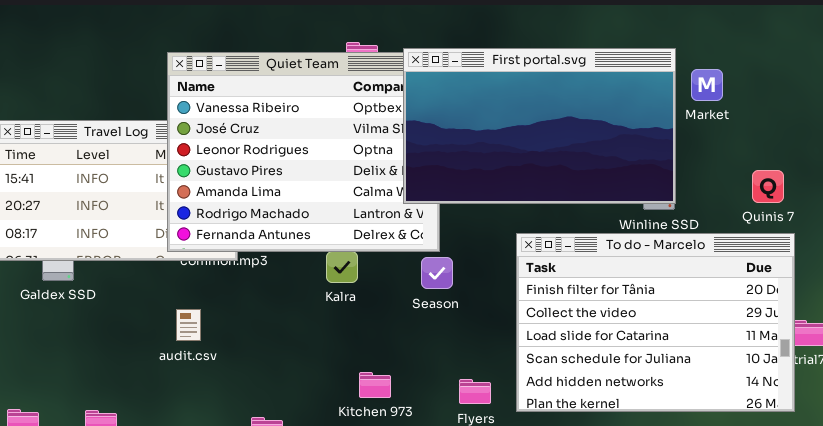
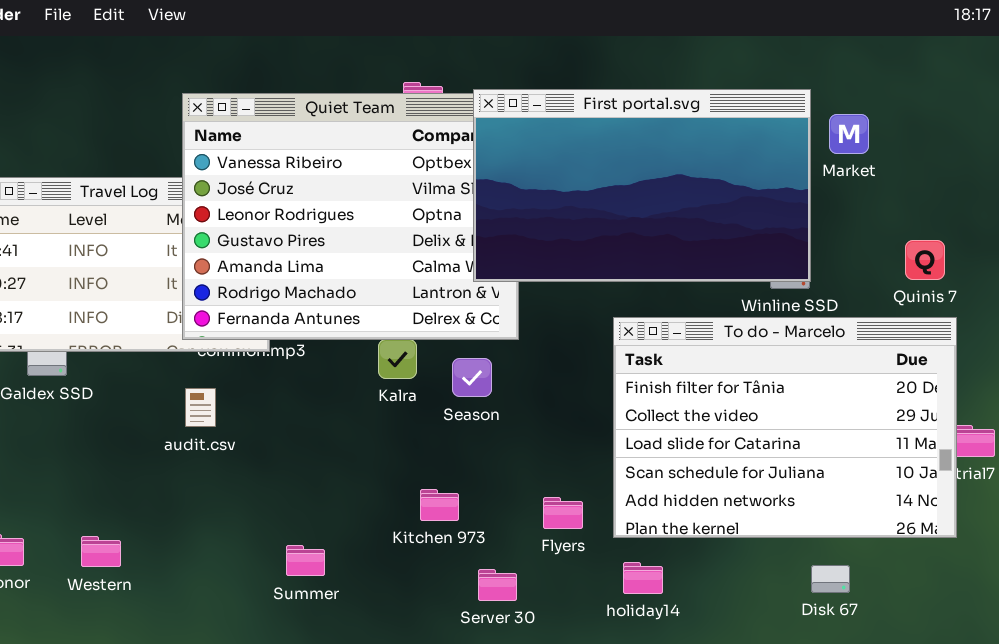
Season: [421,257,453,289] -> [452,358,492,397], moved
audit.csv: [176,309,201,341] -> [185,388,216,427], moved

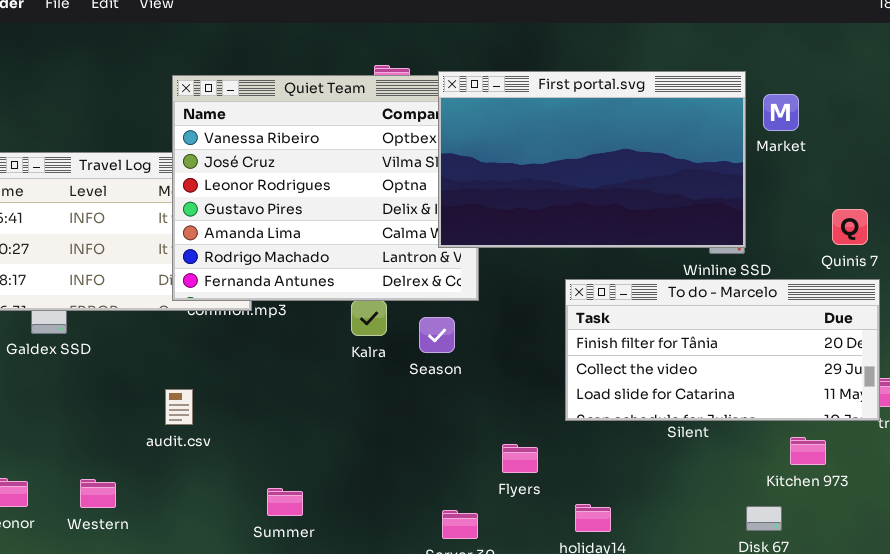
To do - Marcelo: [613,317,957,538] -> [565,279,880,421], resized
audit.csv: [185,388,216,427] -> [165,389,193,425], moved
Kitchen 973: [420,489,459,521] -> [790,437,826,465], moved

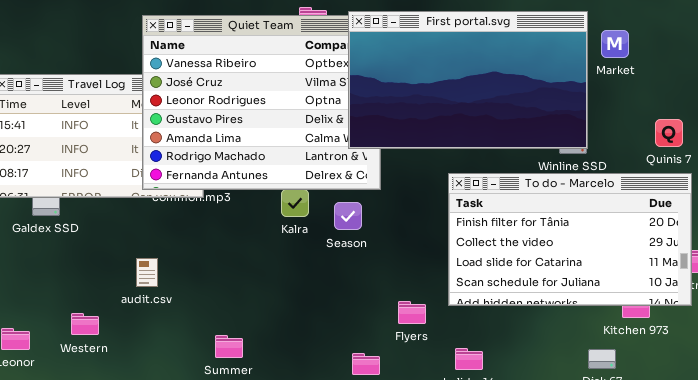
To do - Marcelo: [565,279,880,421] -> [448,173,692,306], resized
Western: [80,479,116,508] -> [71,313,99,335], moved

